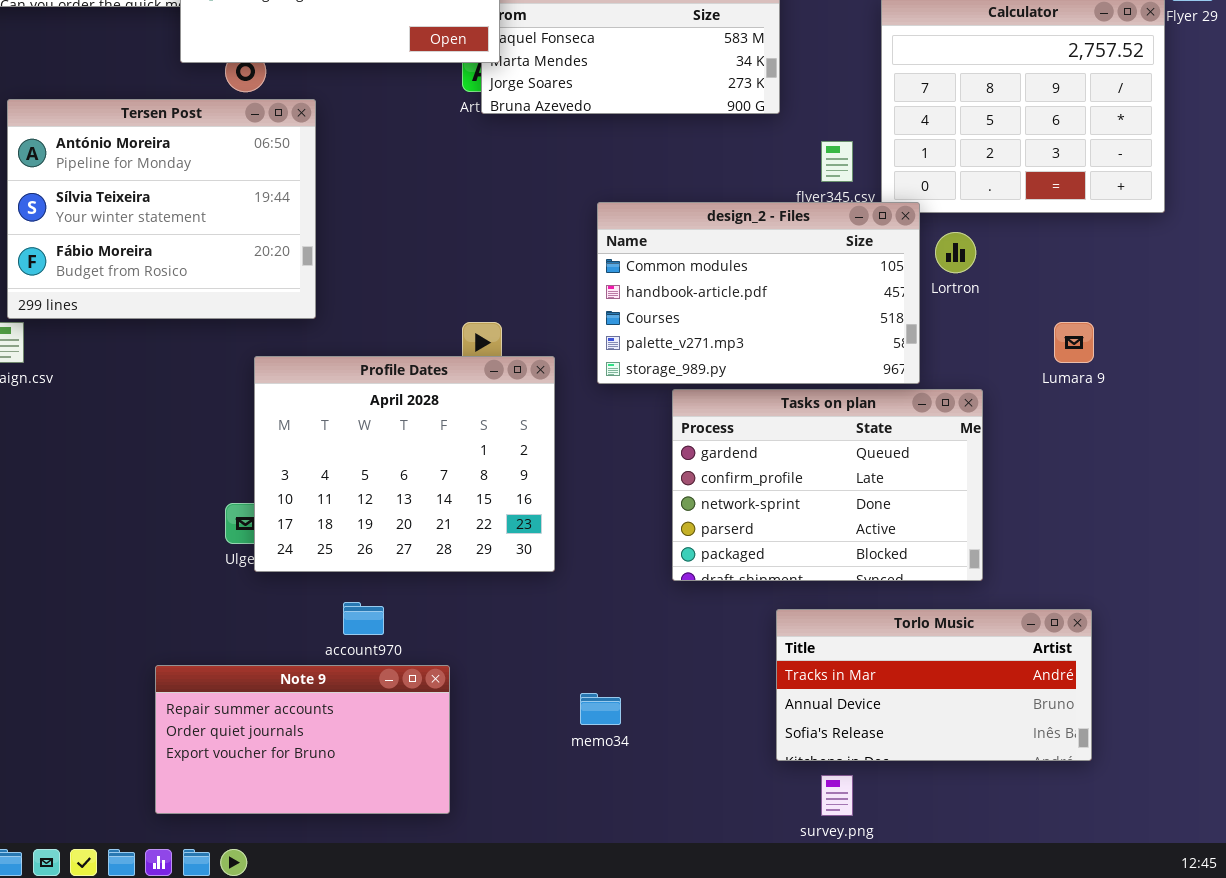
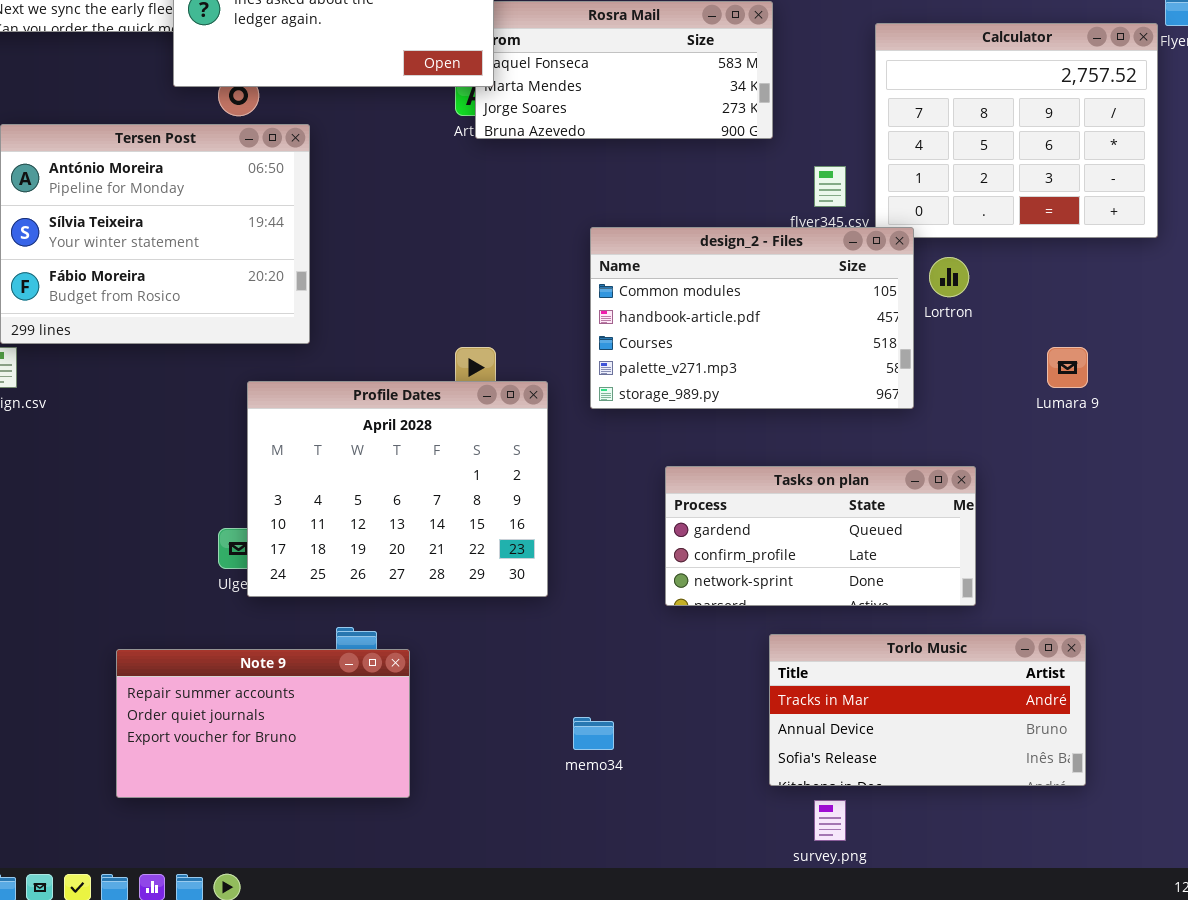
Tasks on plan: [672,389,983,581] -> [665,466,976,606], resized
Note 9: [155,665,450,814] -> [116,649,410,798], moved

